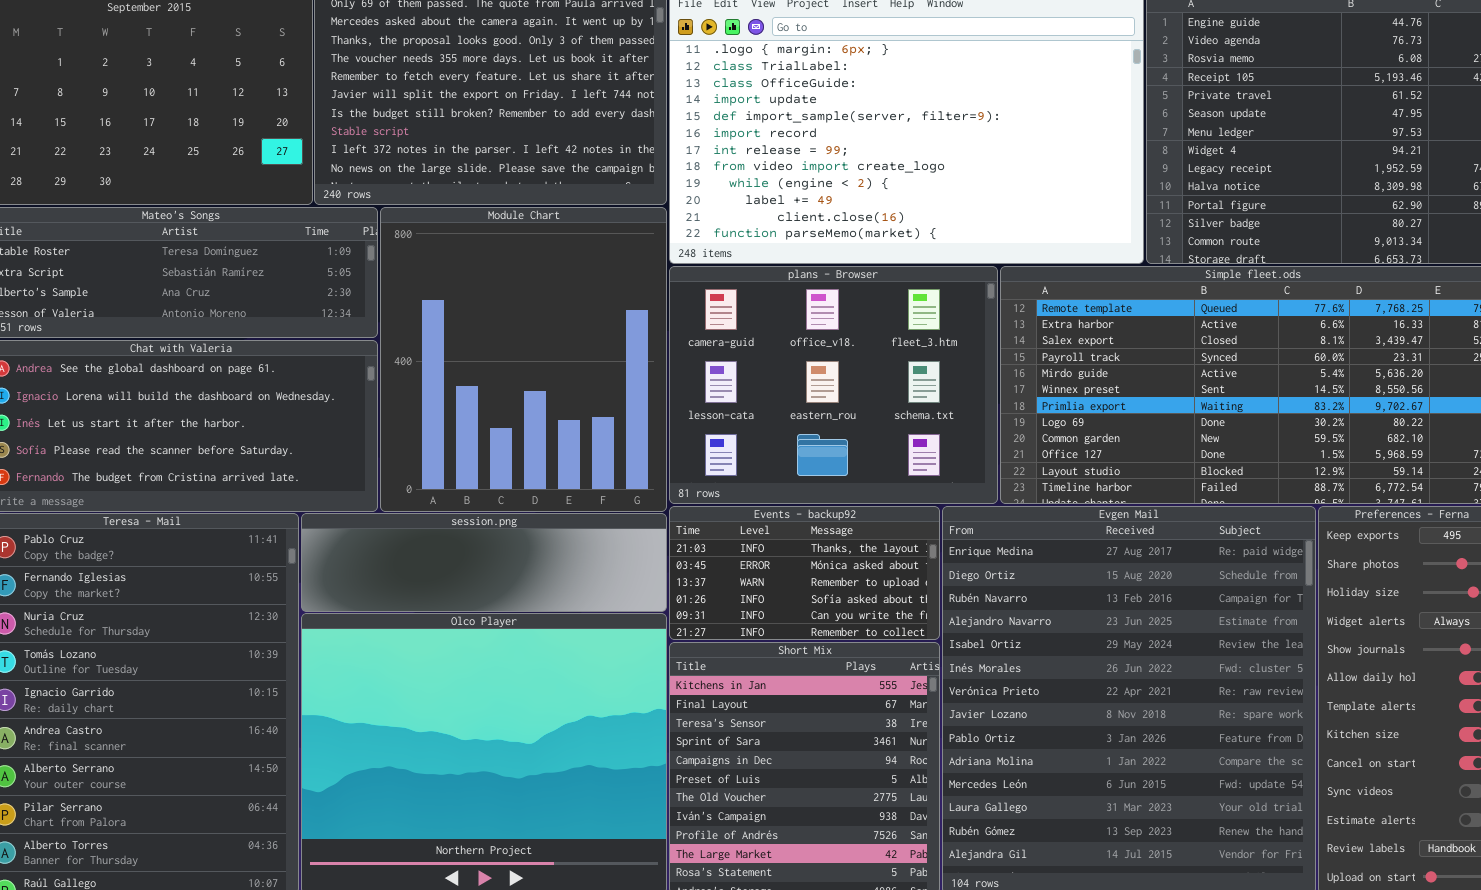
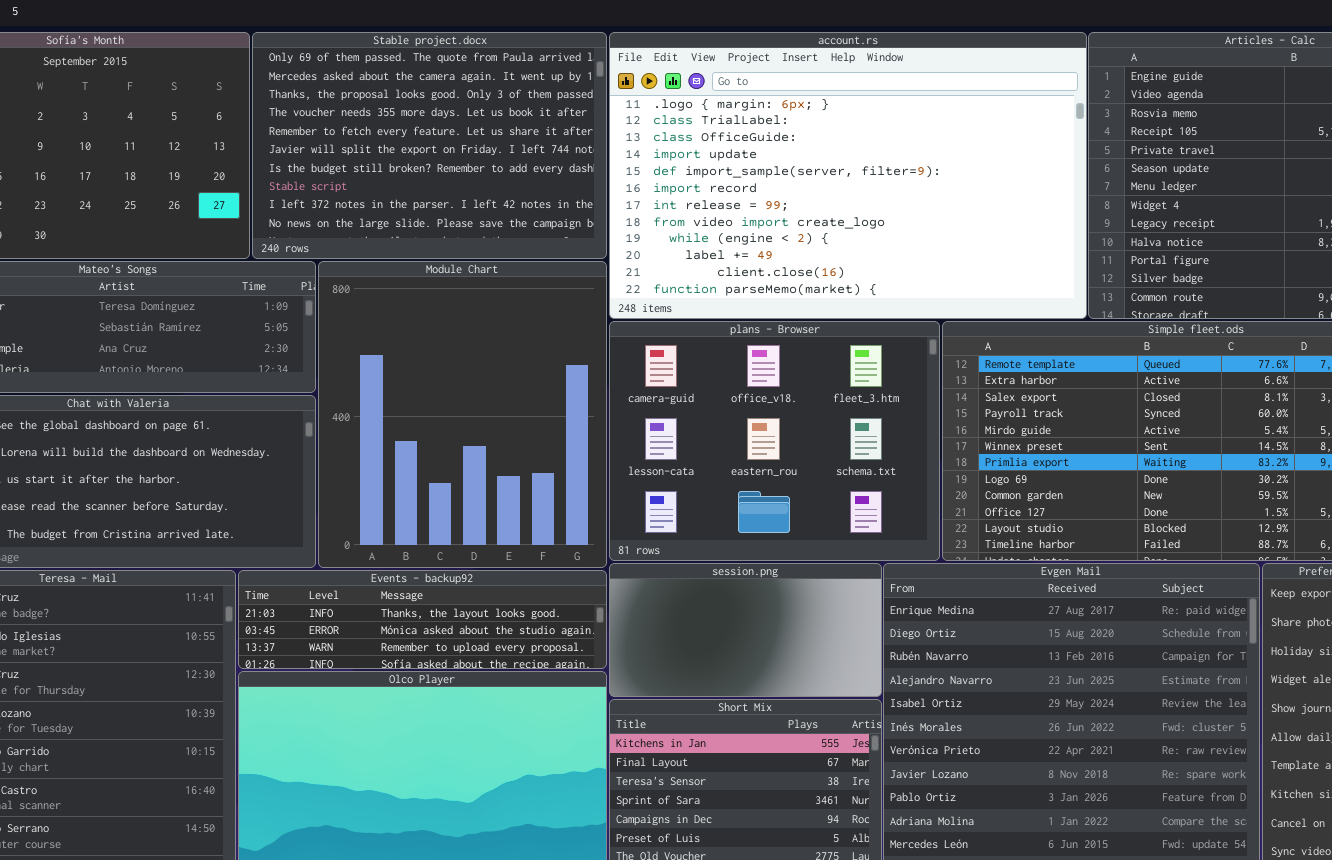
Events - backup92: [669,506,940,640] -> [238,570,607,669], moved, resized
session.png: [301,513,667,612] -> [609,563,882,697], moved, resized

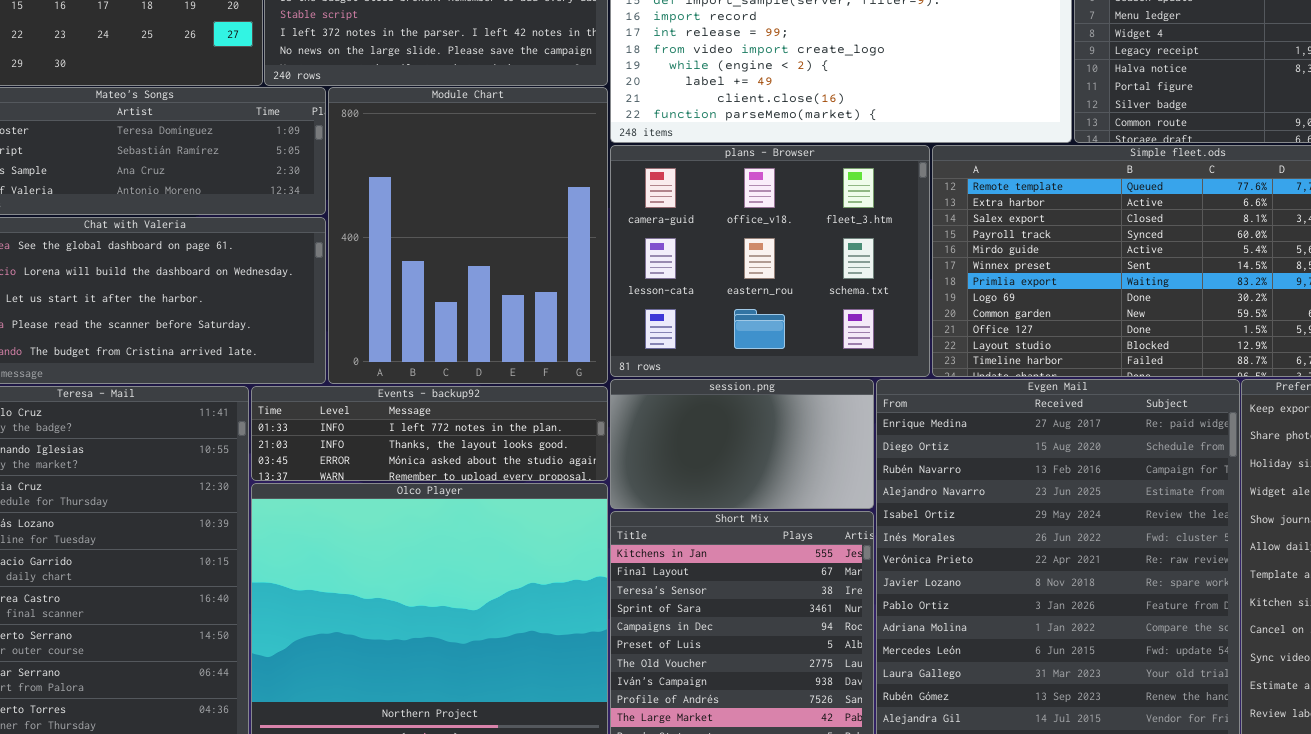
Events - backup92: [238,570,607,669] -> [251,386,608,481], scrolled up 1 row

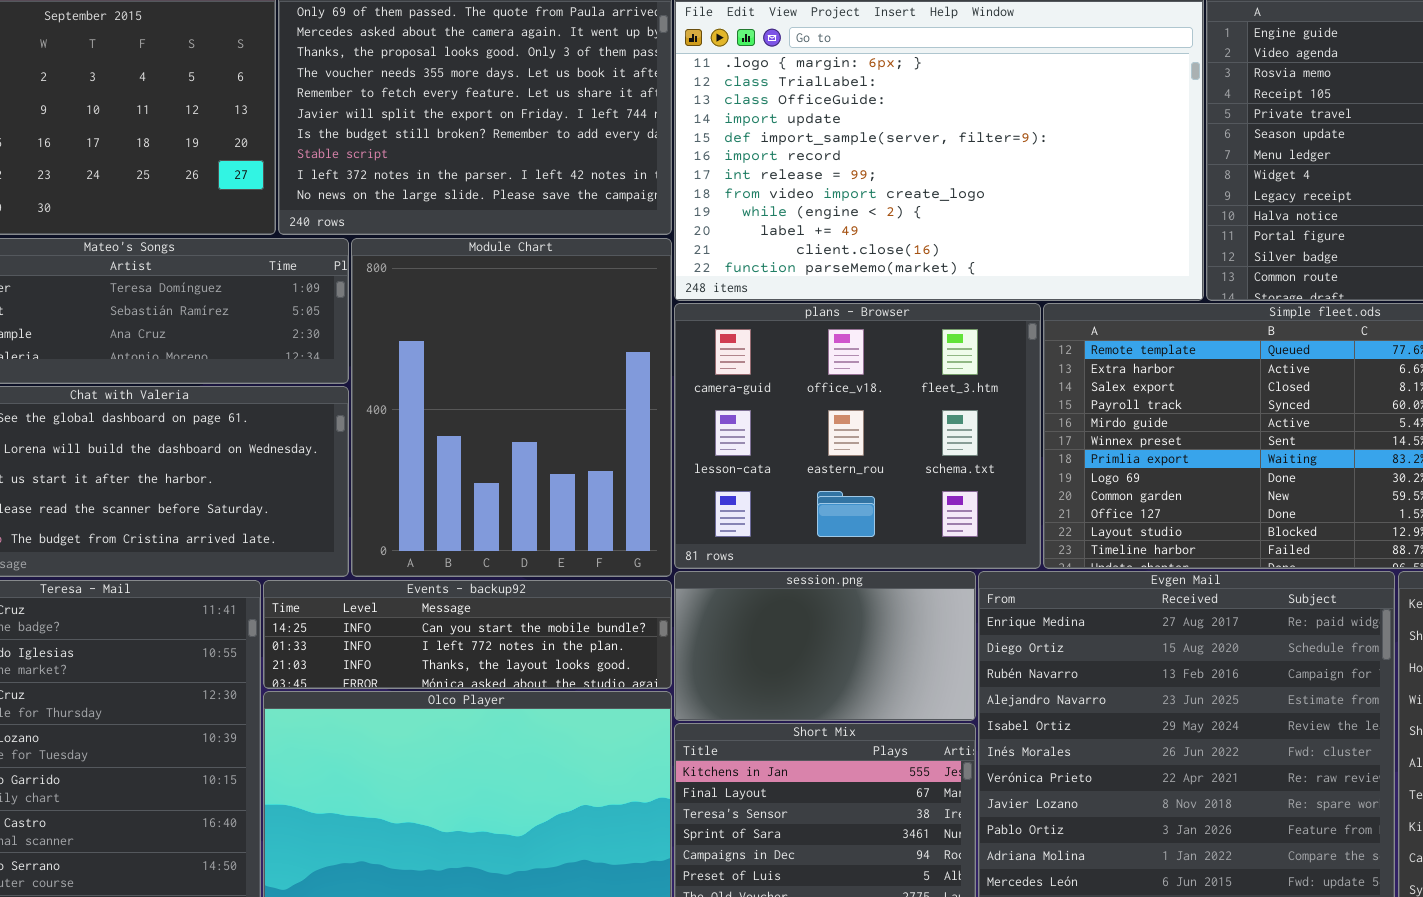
Events - backup92: [251,386,608,481] -> [263,580,672,689], scrolled up 1 row

